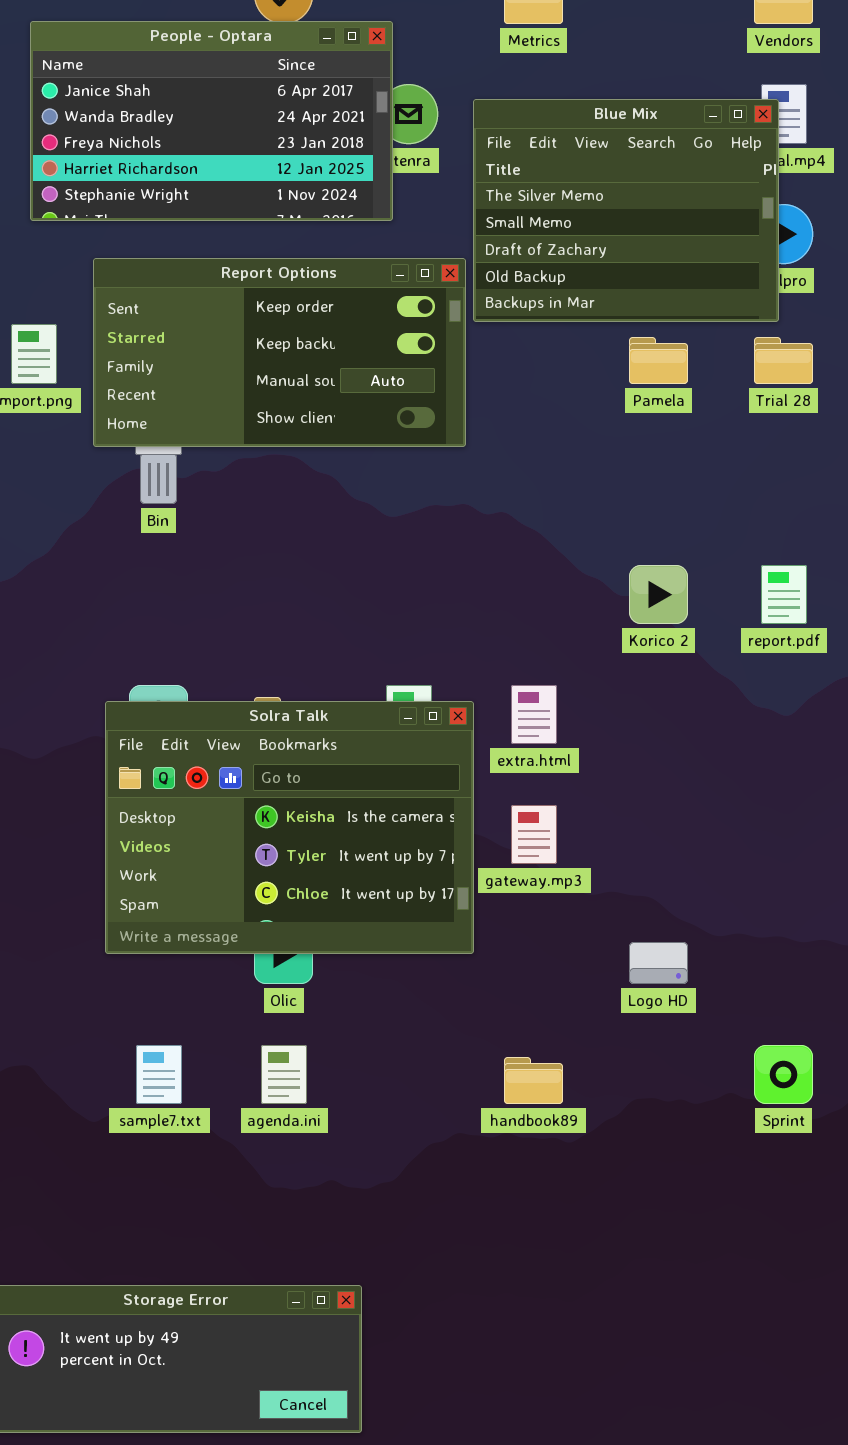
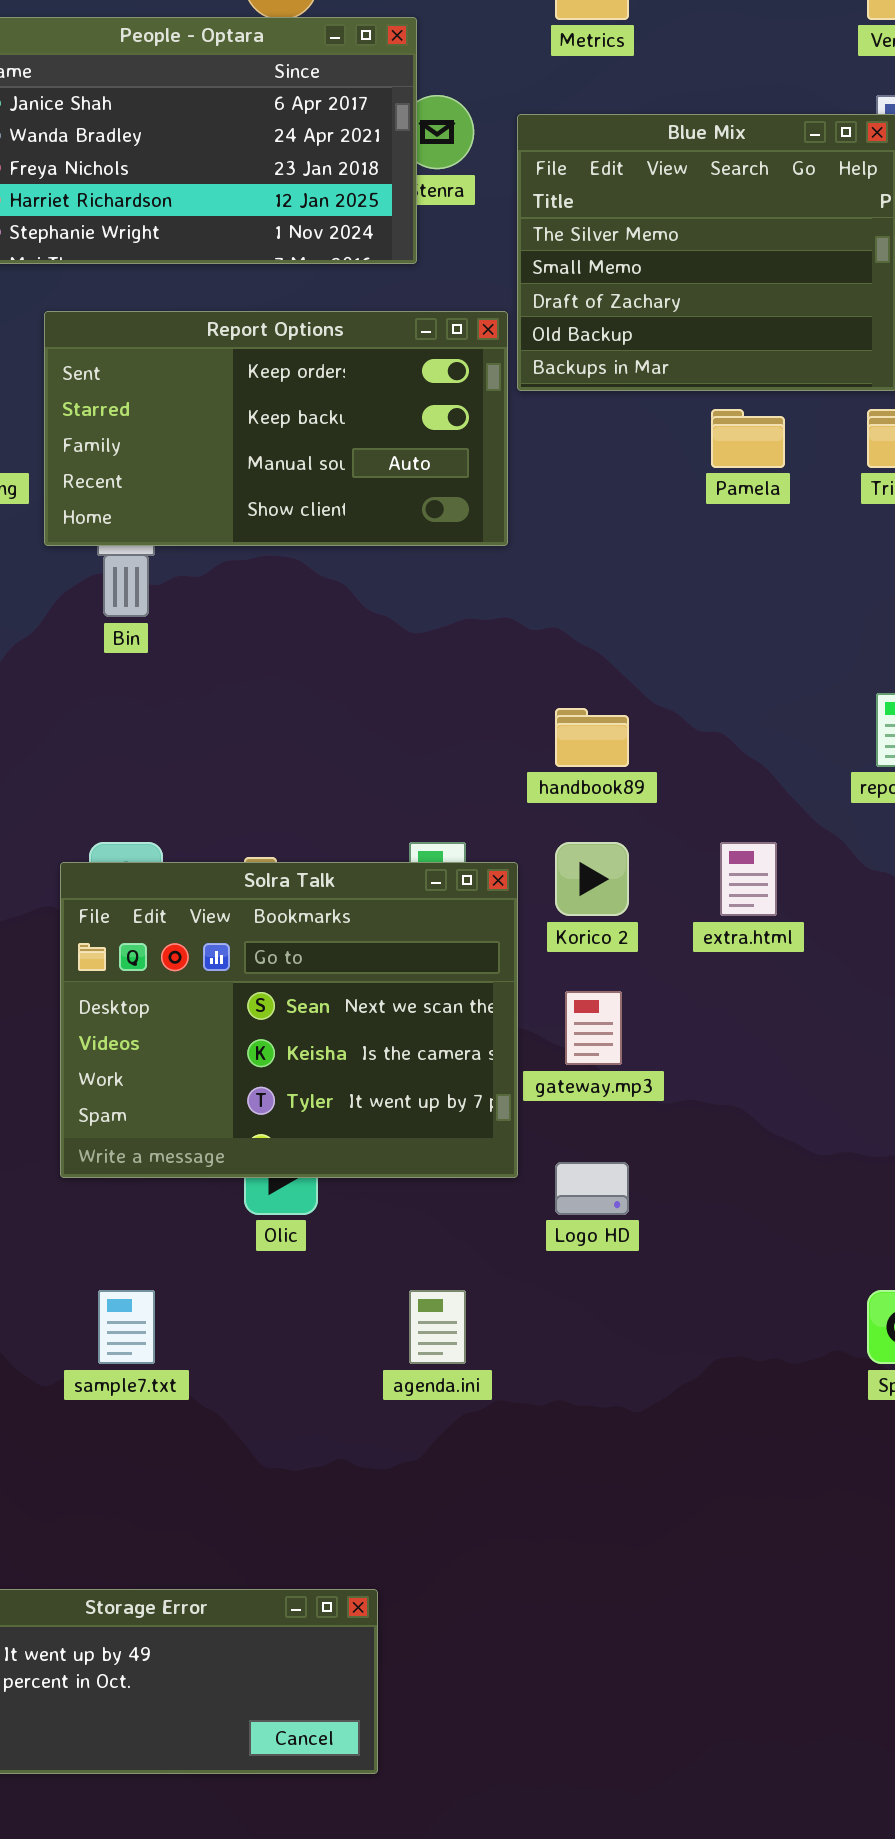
Korico 2: [629,565,688,624] -> [555,842,629,916], moved
extra.html: [511,685,557,744] -> [720,842,777,916], moved
Solra Talk: [105,701,474,954] -> [60,862,518,1178], scrolled up 1 row
Logo HD: [629,942,688,984] -> [555,1162,629,1215], moved
agenda.ini: [261,1045,307,1104] -> [409,1290,466,1364], moved
handbook89: [504,1057,563,1104] -> [555,708,629,767], moved

